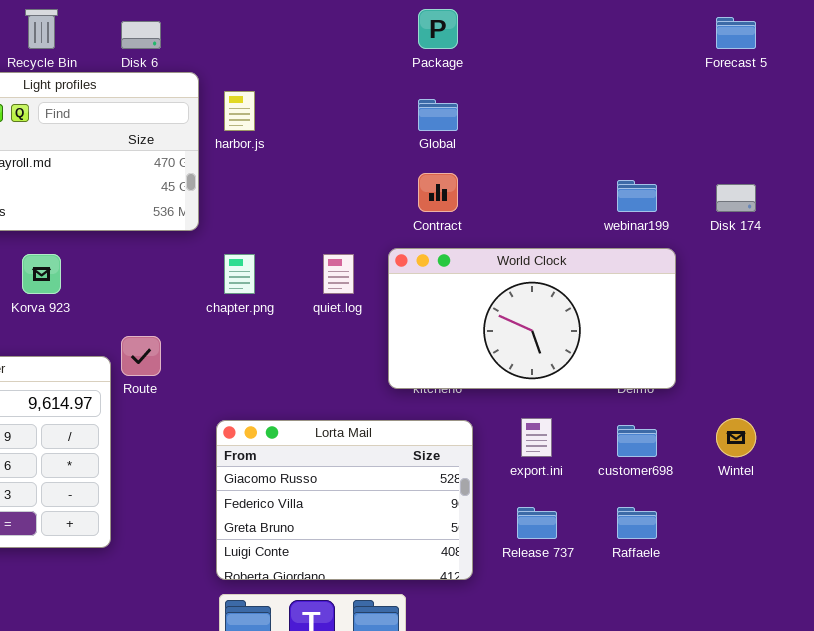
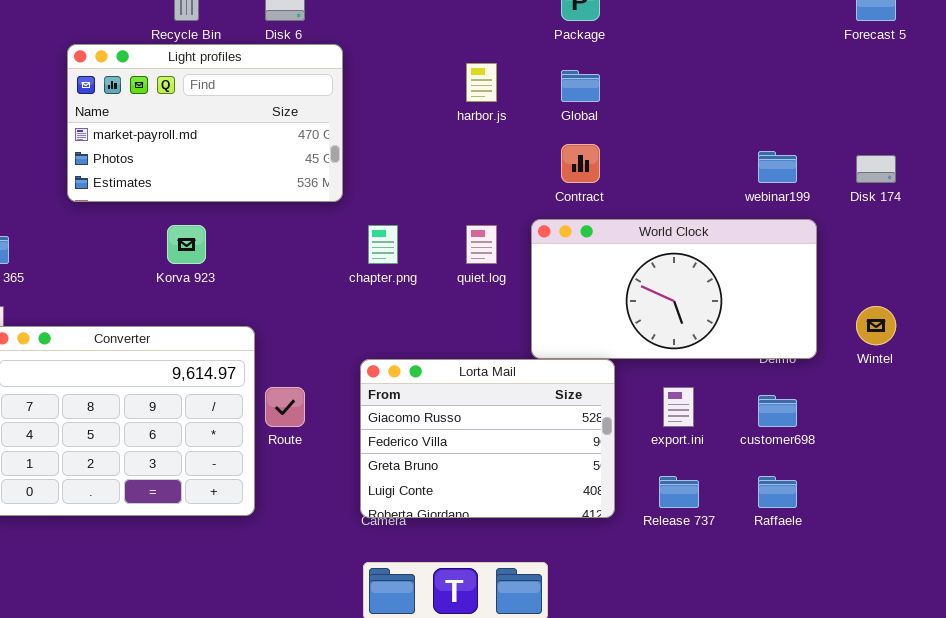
harbor.js: [224,91,255,131] -> [466,63,497,102], moved
Route: [121,336,161,376] -> [265,387,305,427], moved
Wintel: [716,418,756,457] -> [856,306,896,345], moved
Lorta Mail: [216,420,473,580] -> [360,359,615,518], moved

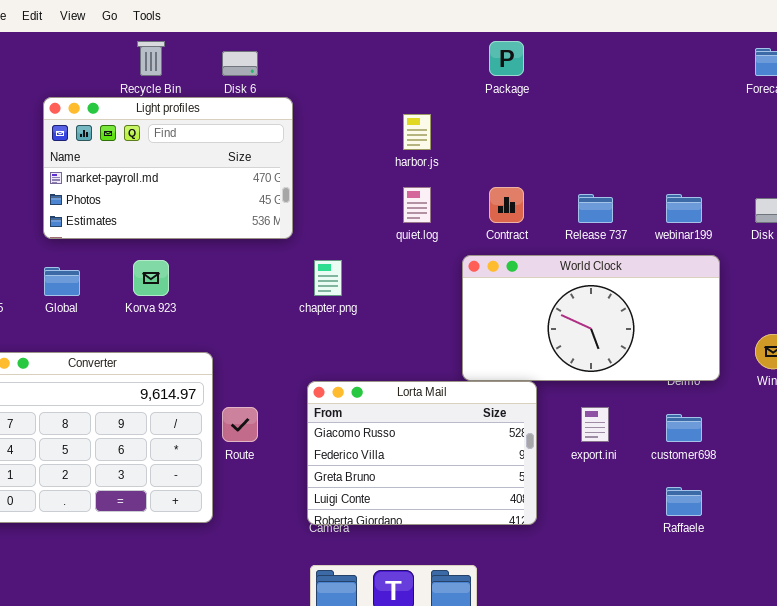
Global: [561,70,600,102] -> [44,267,80,296], moved
quiet.log: [466,225,497,264] -> [403,187,431,223], moved
Release 737: [659,476,699,508] -> [578,194,613,223], moved

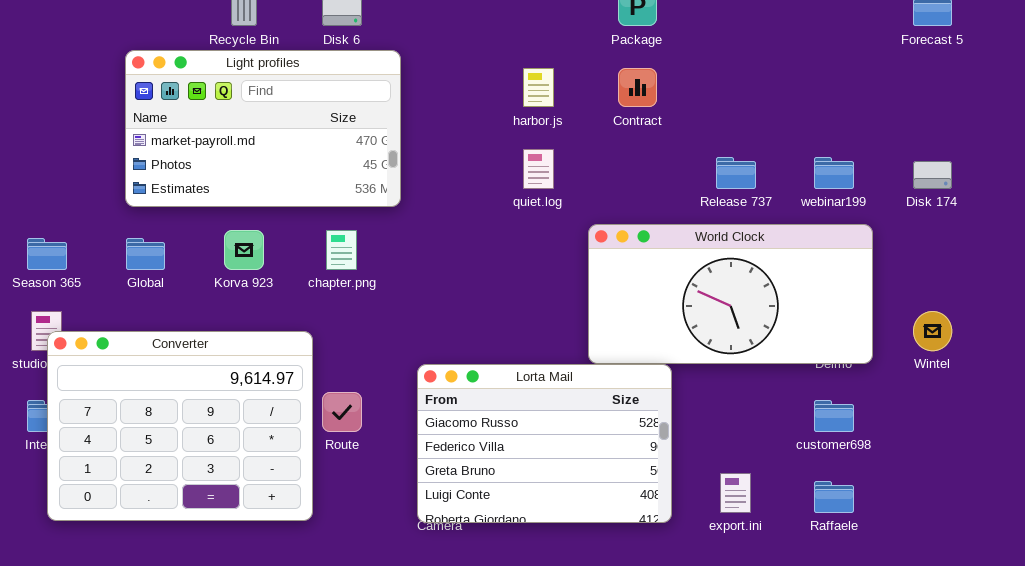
Contract: [489,187,524,223] -> [618,68,657,107], moved
chapter.png: [314,260,342,296] -> [326,230,357,270], moved
export.ini: [581,407,609,442] -> [720,473,751,513], moved

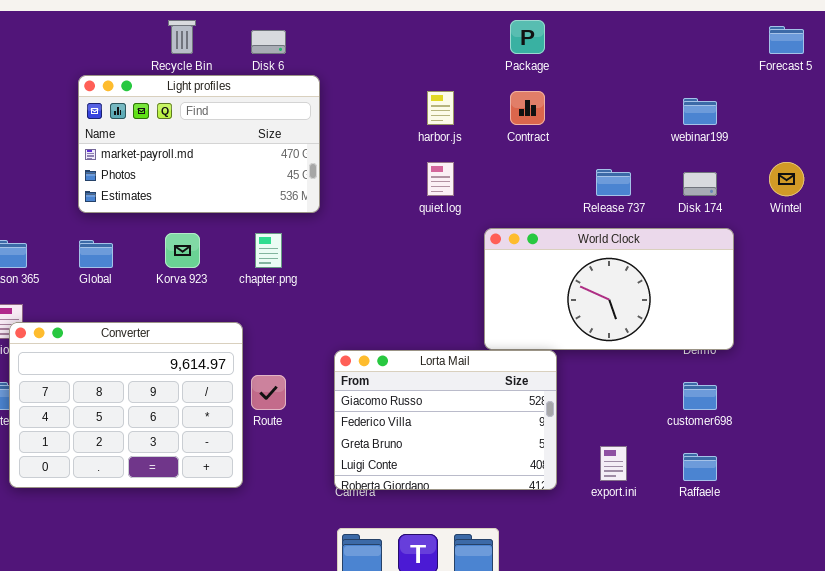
webinar199: [814,157,854,189] -> [683,98,717,125], moved
Disk 174: [913,161,952,189] -> [683,172,717,196], moved
Wintel: [913,311,952,351] -> [769,162,804,196], moved

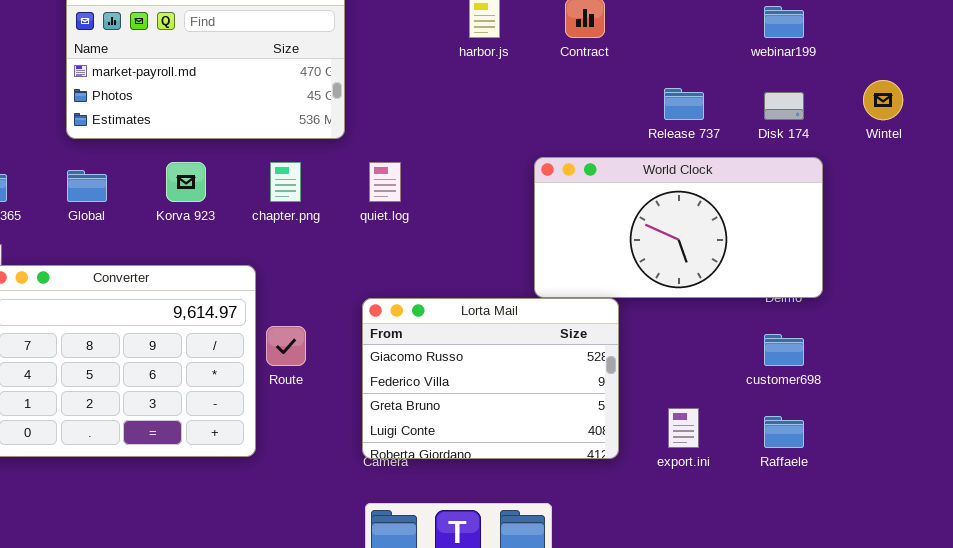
quiet.log: [427,162,454,196] -> [369,162,401,202], moved

